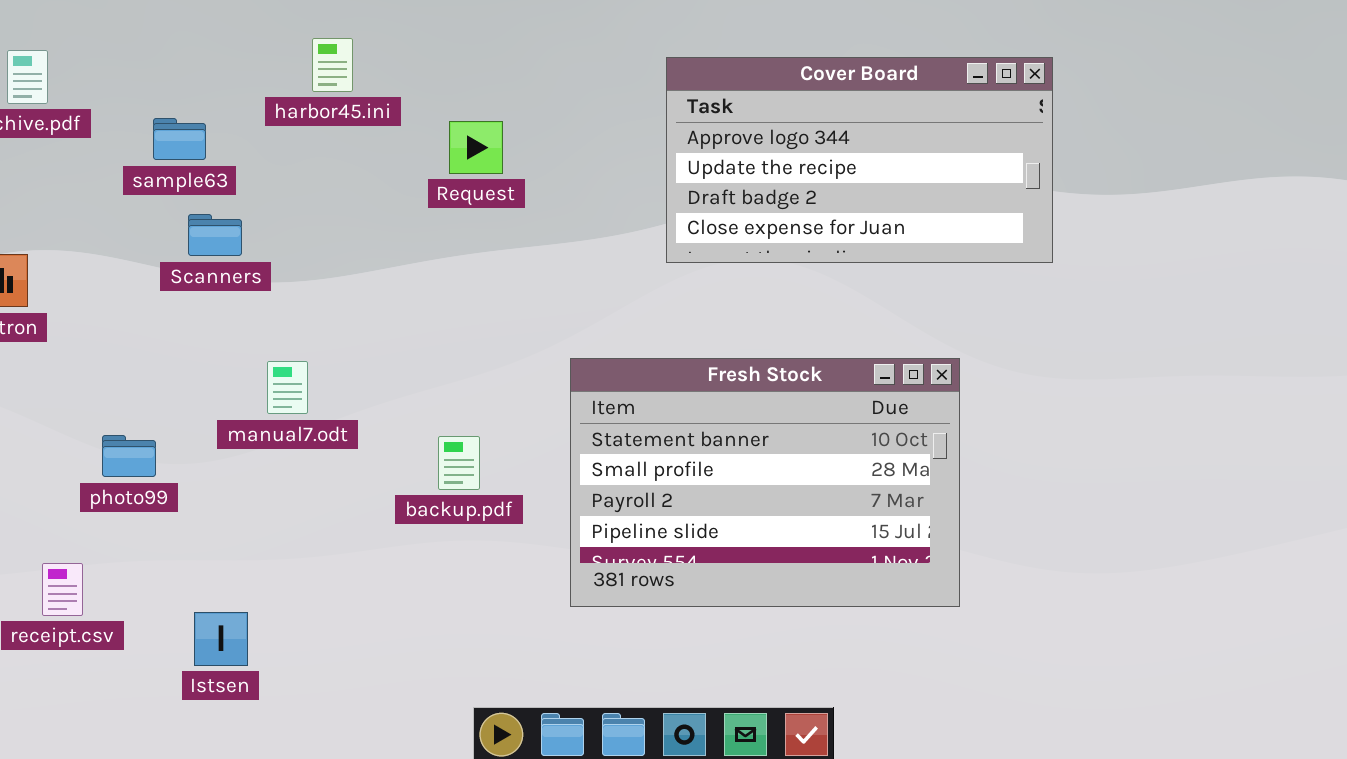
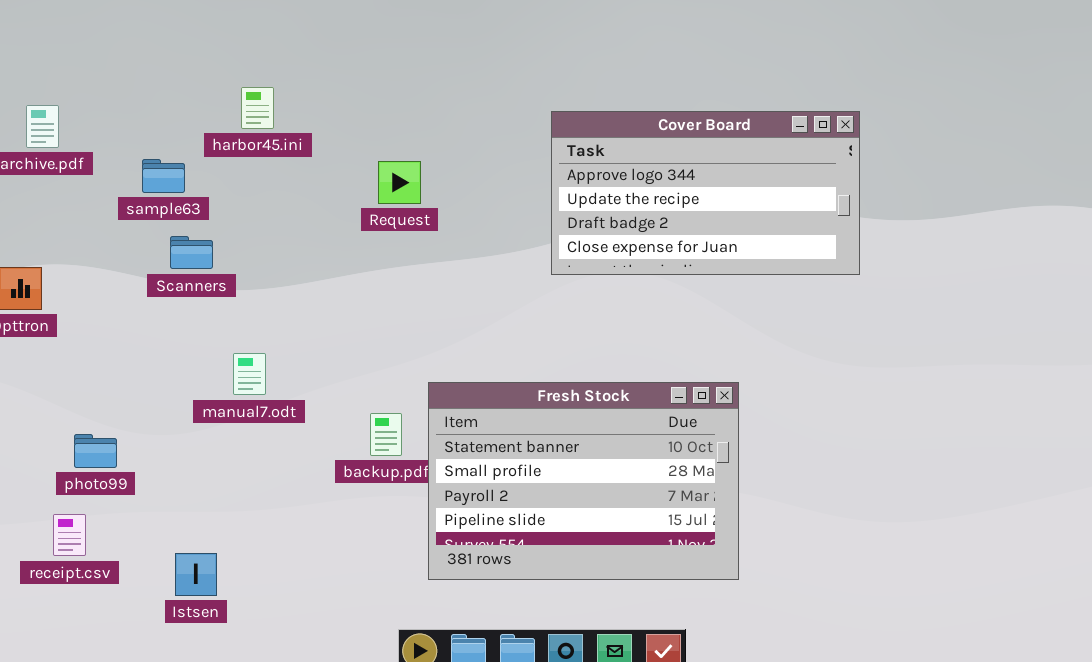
harbor45.ini: [312,38,353,92] -> [241,87,274,129], moved
Fresh Stock: [570,358,960,607] -> [428,382,739,580], moved
photo99: [102,435,156,477] -> [74,434,117,468], moved

